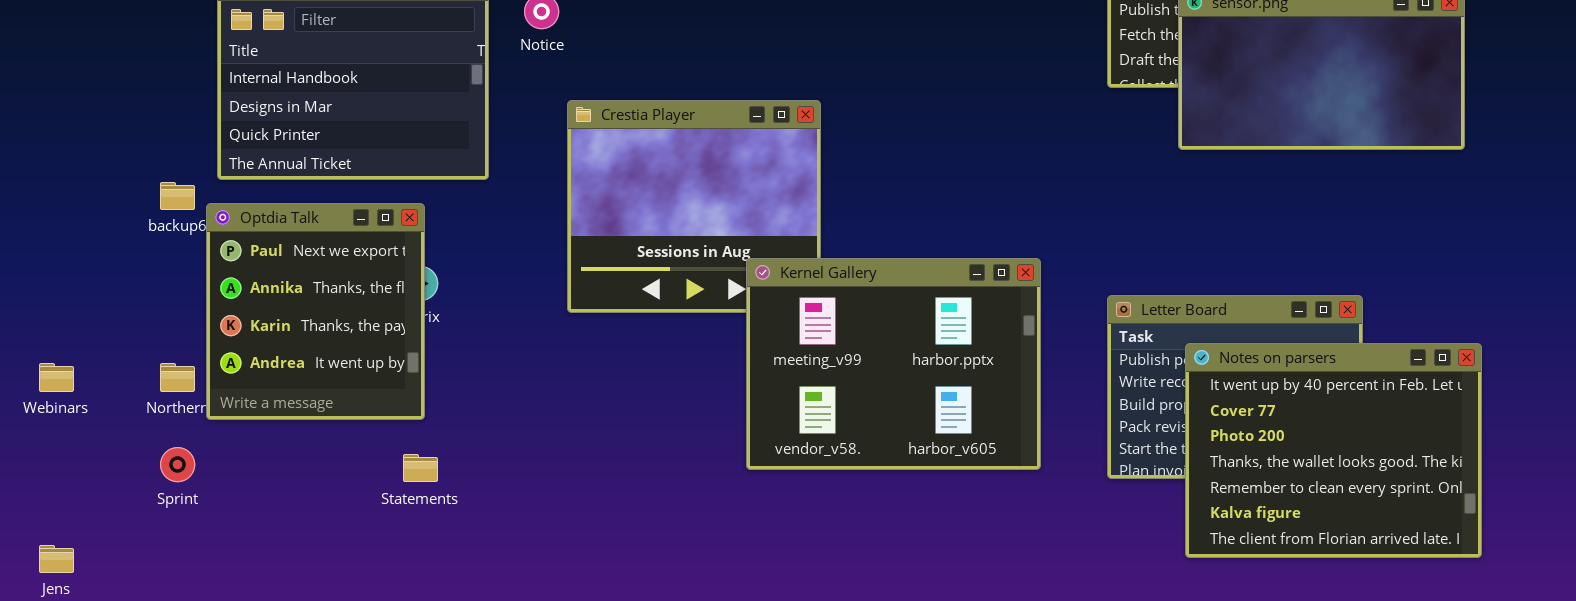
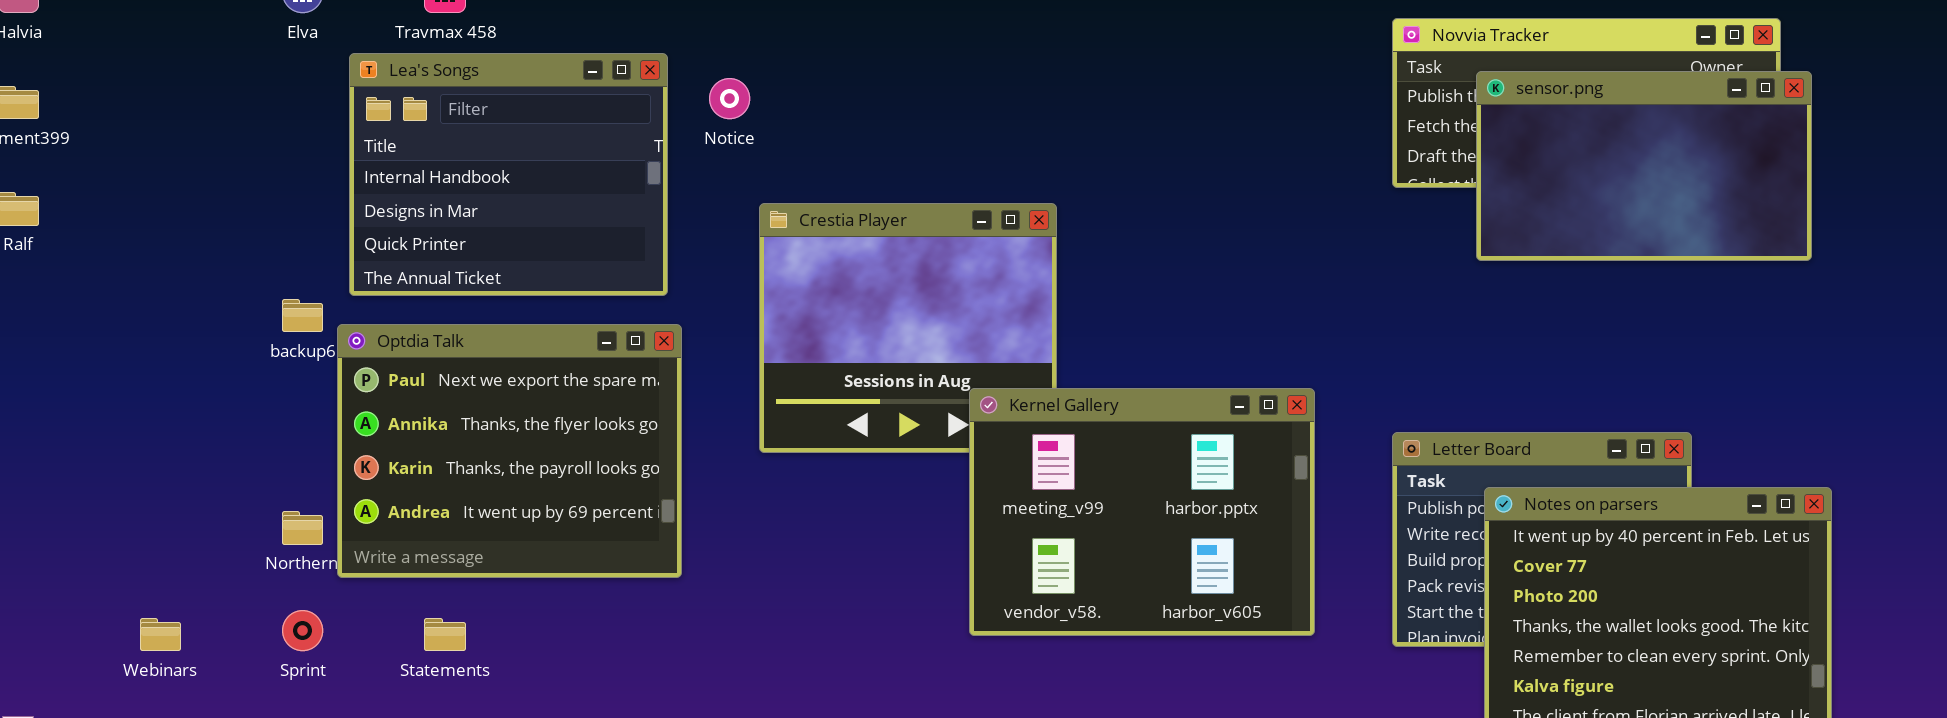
Optdia Talk: [206,203,425,420] -> [337,324,682,578], resized
Webinars: [39,363,74,392] -> [140,618,181,651], moved
Statements: [403,454,438,482] -> [424,618,466,651], moved

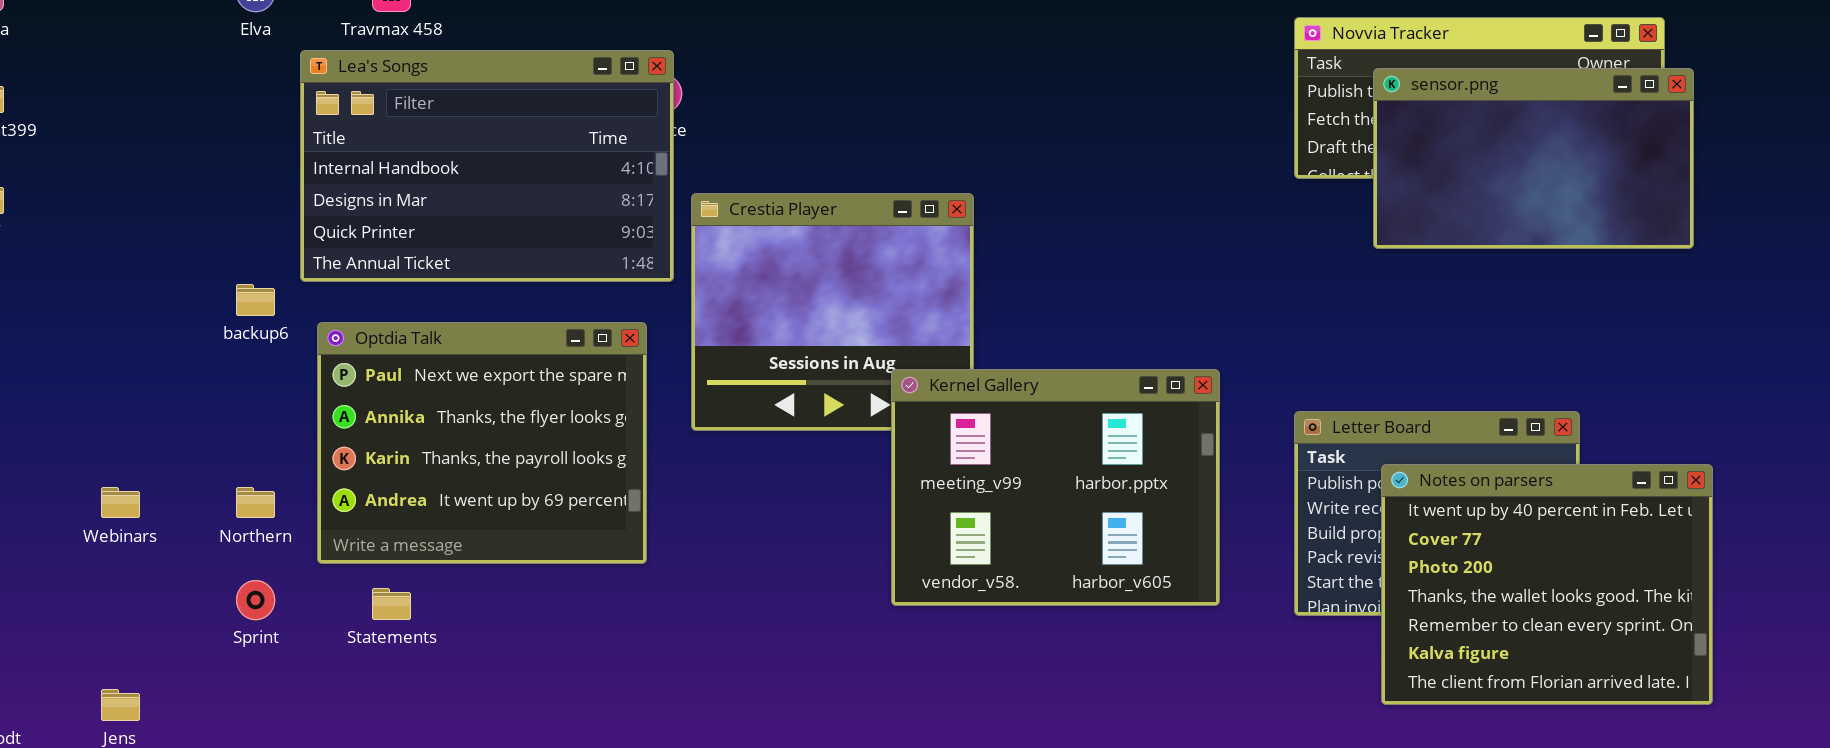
Lea's Songs: [349,53,668,296] -> [300,50,674,282], resized
Optdia Talk: [337,324,682,578] -> [317,322,647,564], moved
Webinars: [140,618,181,651] -> [101,487,140,518], moved

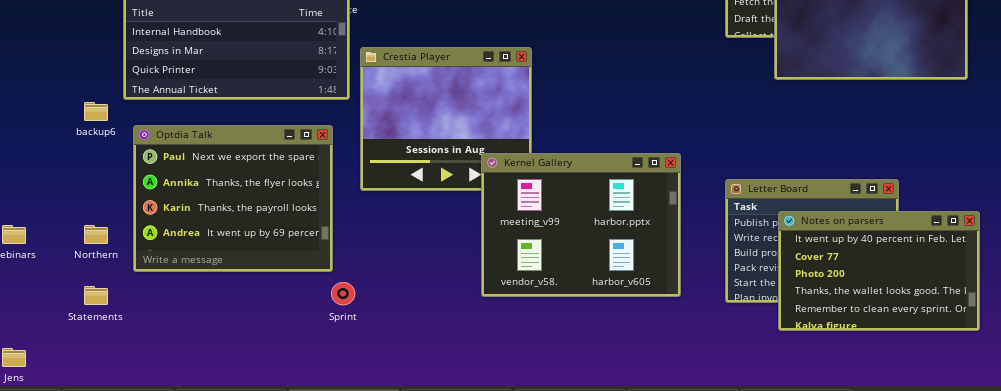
Notes on parsers: [1381,464,1713,705] -> [778,211,980,331], resized
Sprint: [236,580,275,620] -> [331,282,355,305], moved
Statements: [372,588,411,620] -> [84,286,108,305], moved

